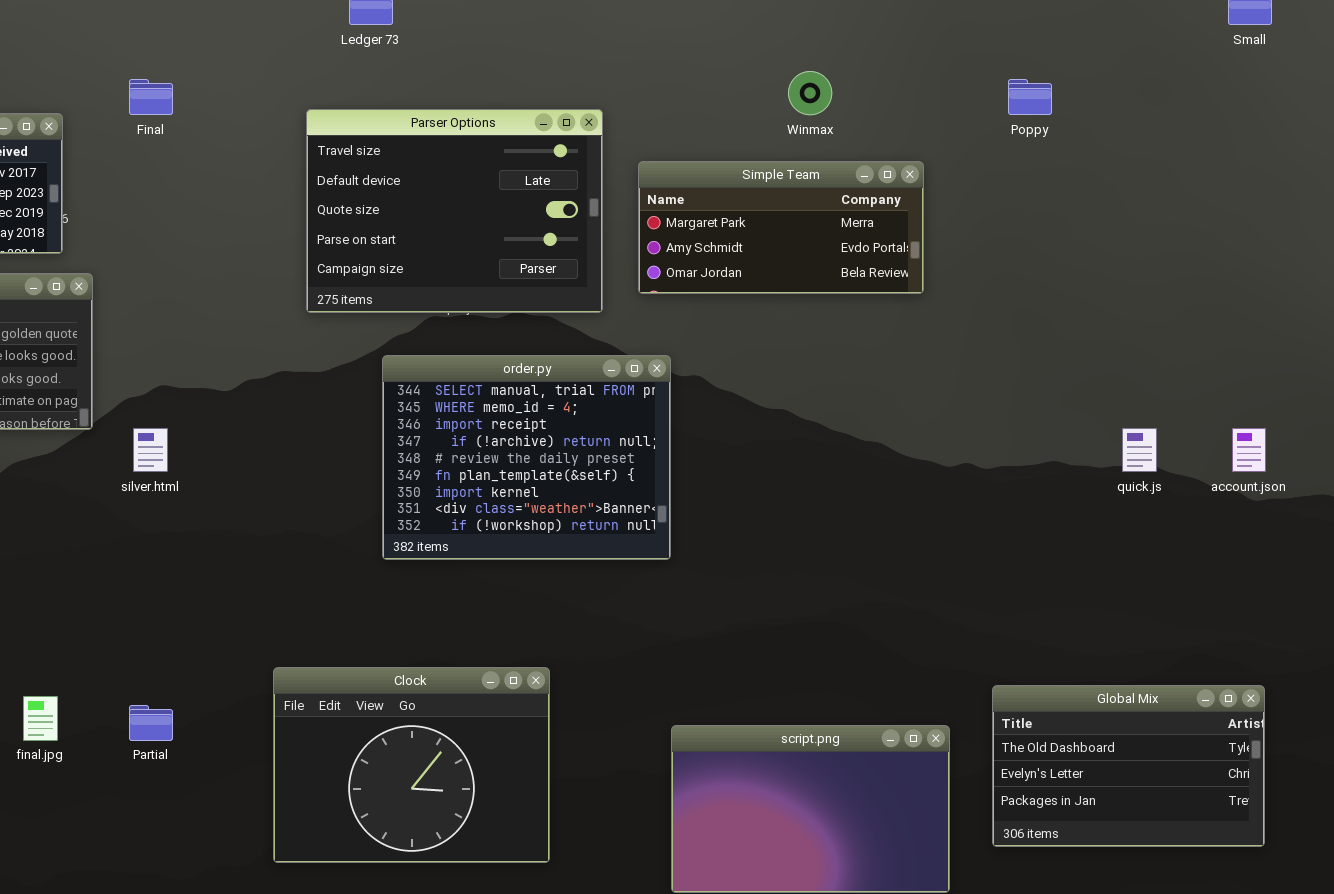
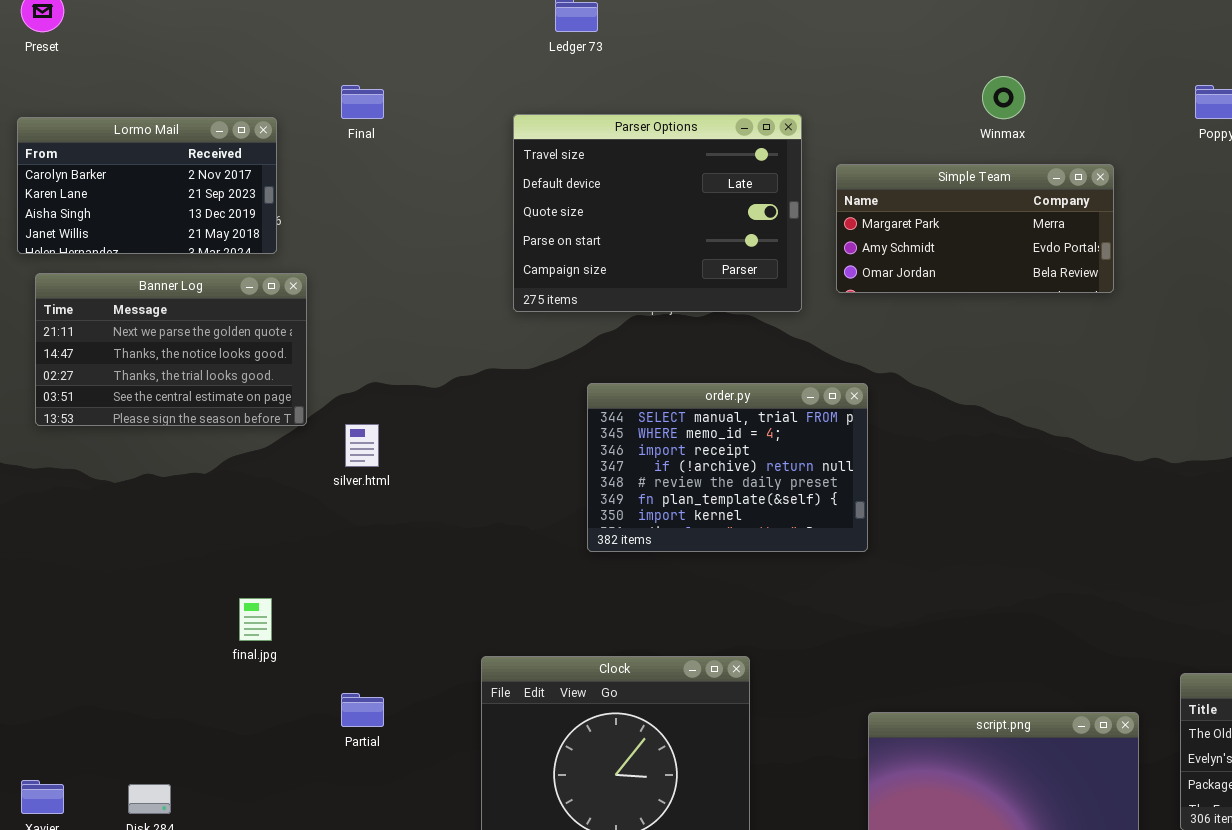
order.py: [382,355,671,560] -> [587,383,868,552], resized
final.jpg: [23,696,58,741] -> [239,598,272,641], moved

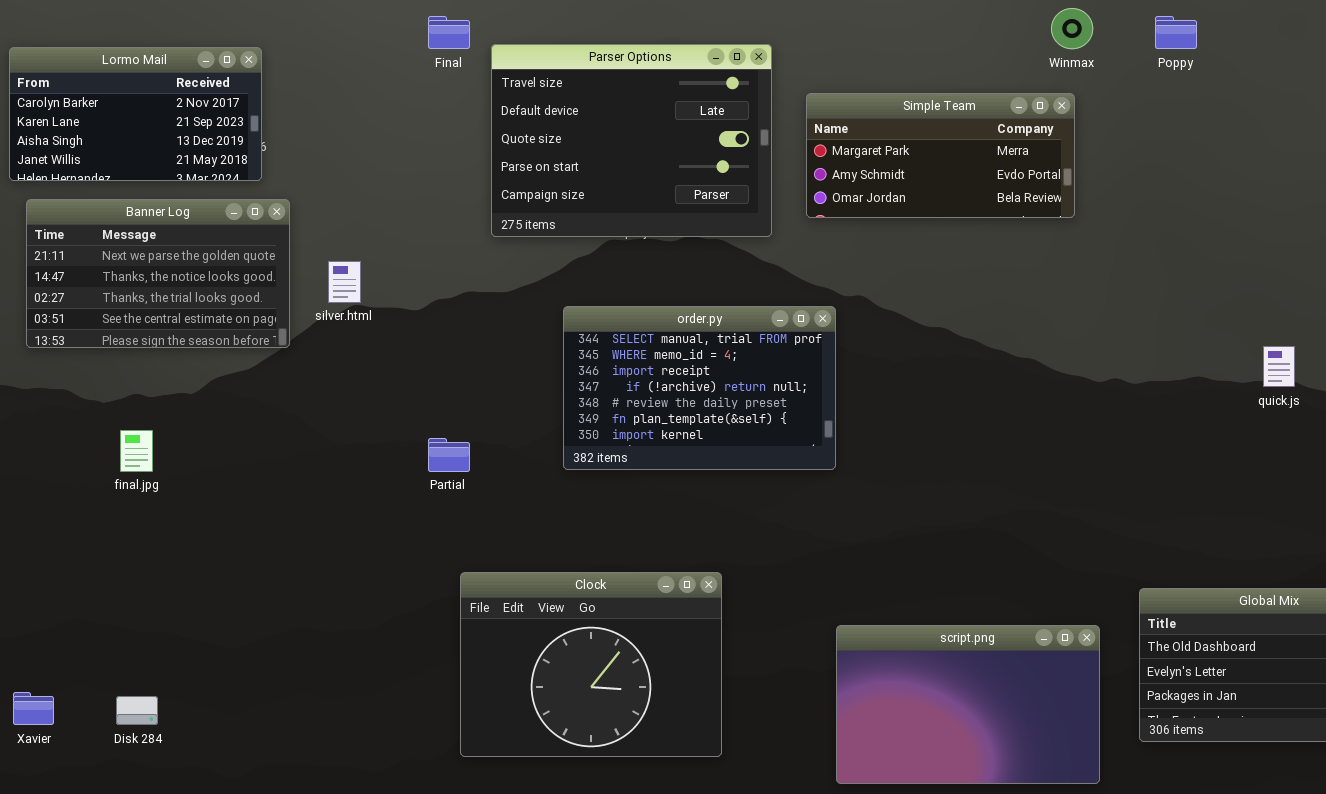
Winmax: [982,76,1025,119] -> [1051,8,1093,49], moved
Final: [341,85,384,119] -> [428,16,470,49], moved
silver.html: [345,424,379,467] -> [328,261,361,303], moved
final.jpg: [239,598,272,641] -> [120,430,153,472], moved
Partial: [341,693,384,727] -> [428,438,470,472], moved

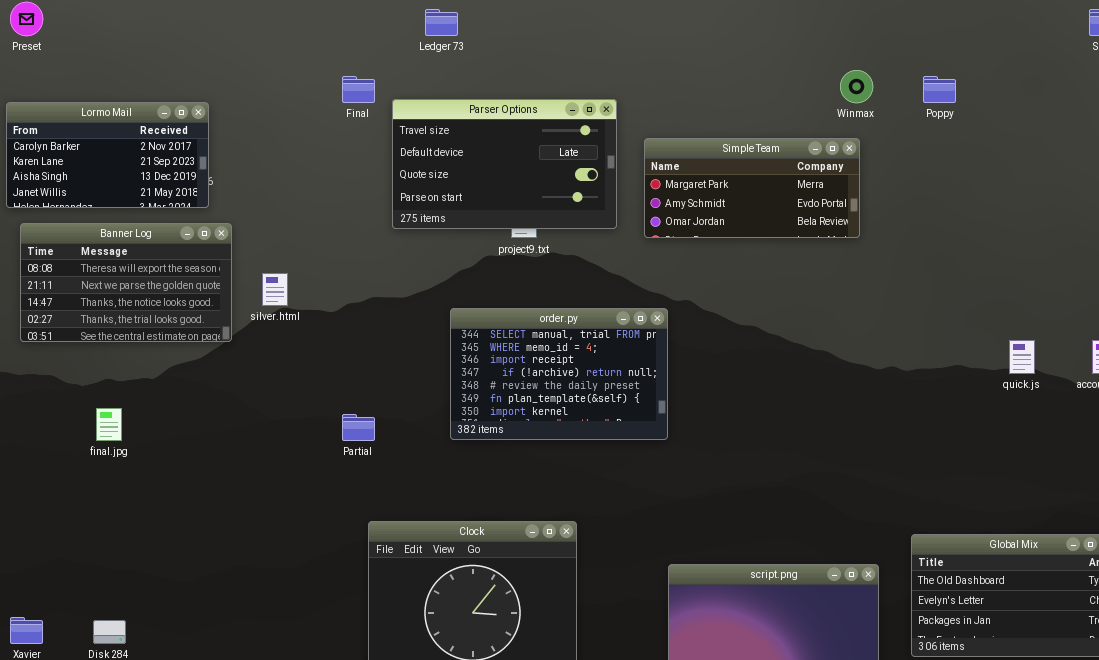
Parser Options: [491,44,772,237] -> [392,99,617,229], resized
Banner Log: [26,199,290,348] -> [20,223,232,342], scrolled up 1 row

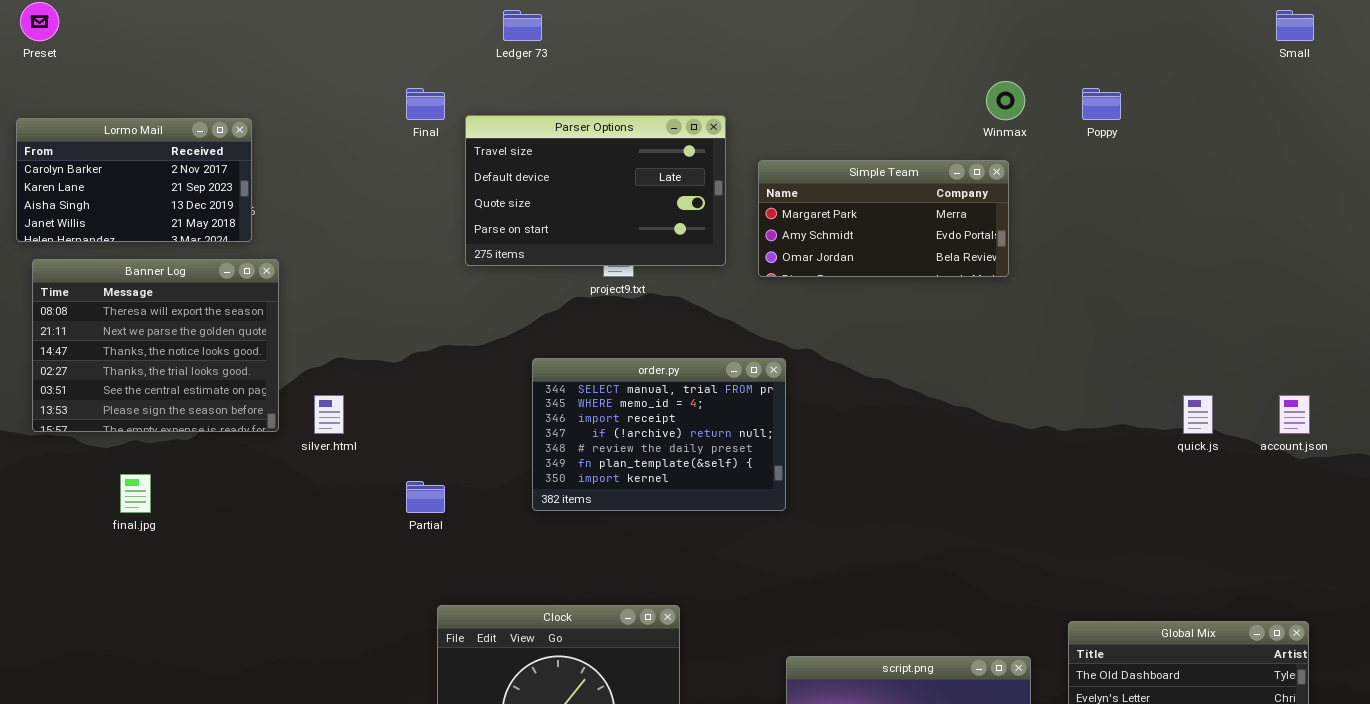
Banner Log: [20,223,232,342] -> [32,259,279,432], resized
silver.html: [262,273,288,306] -> [314,395,344,434], moved

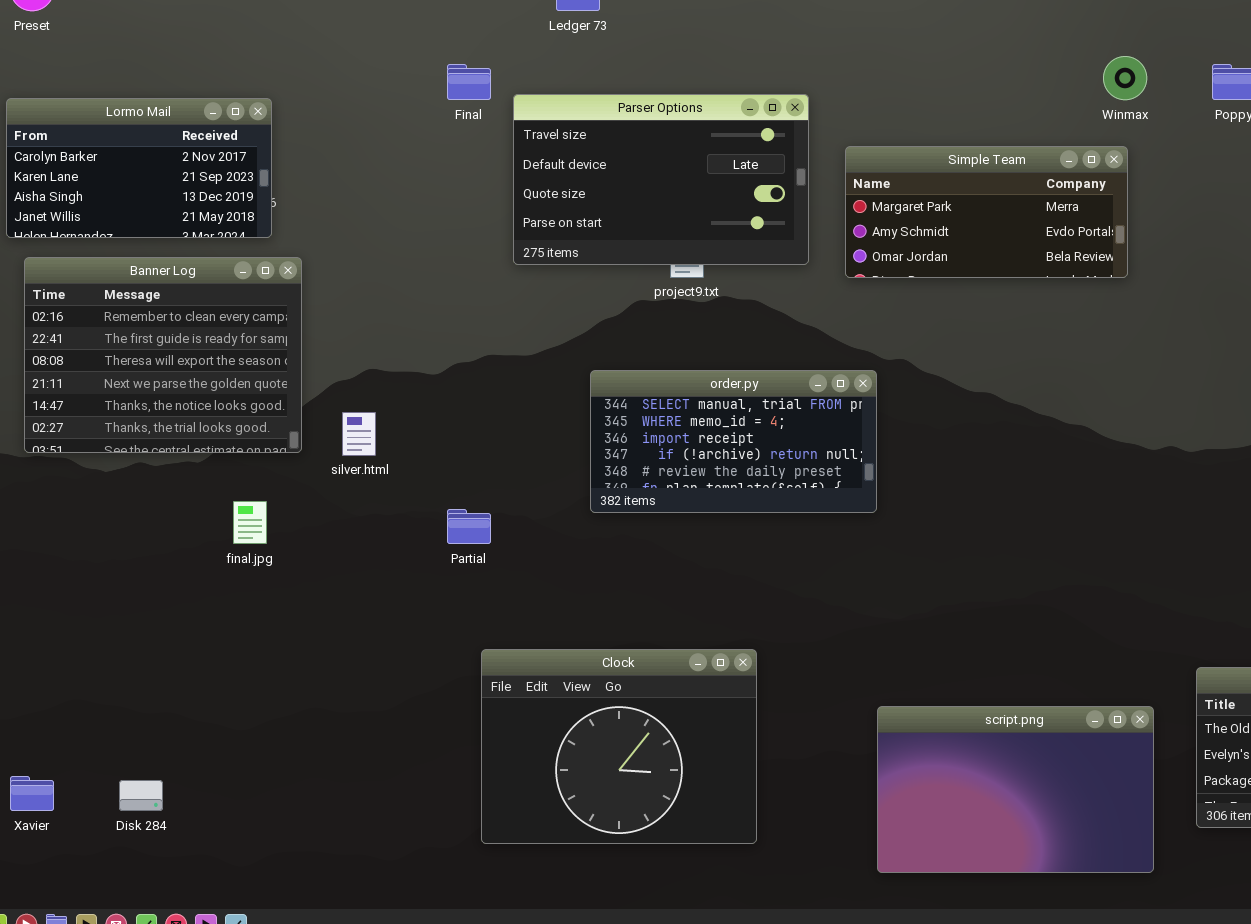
Banner Log: [32,259,279,432] -> [24,257,302,453], scrolled up 2 rows
order.py: [532,358,786,511] -> [590,370,877,513], resized
final.jpg: [120,474,151,513] -> [233,501,267,544], moved

